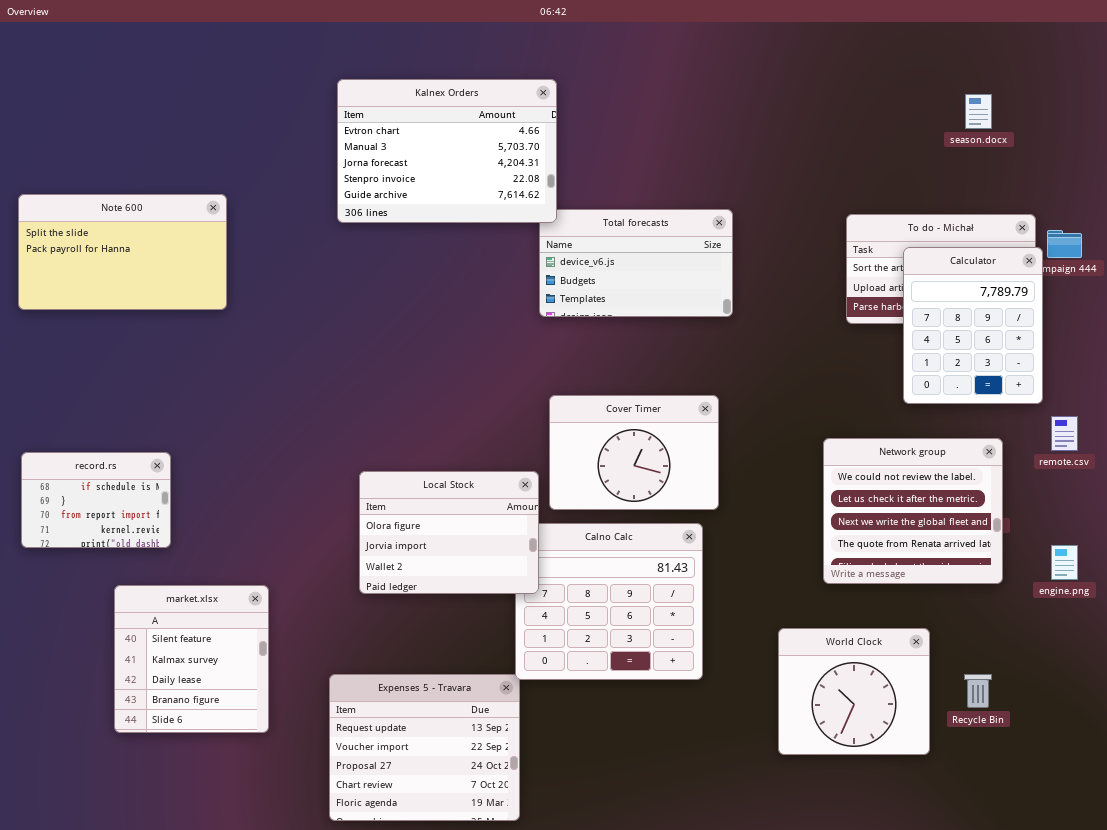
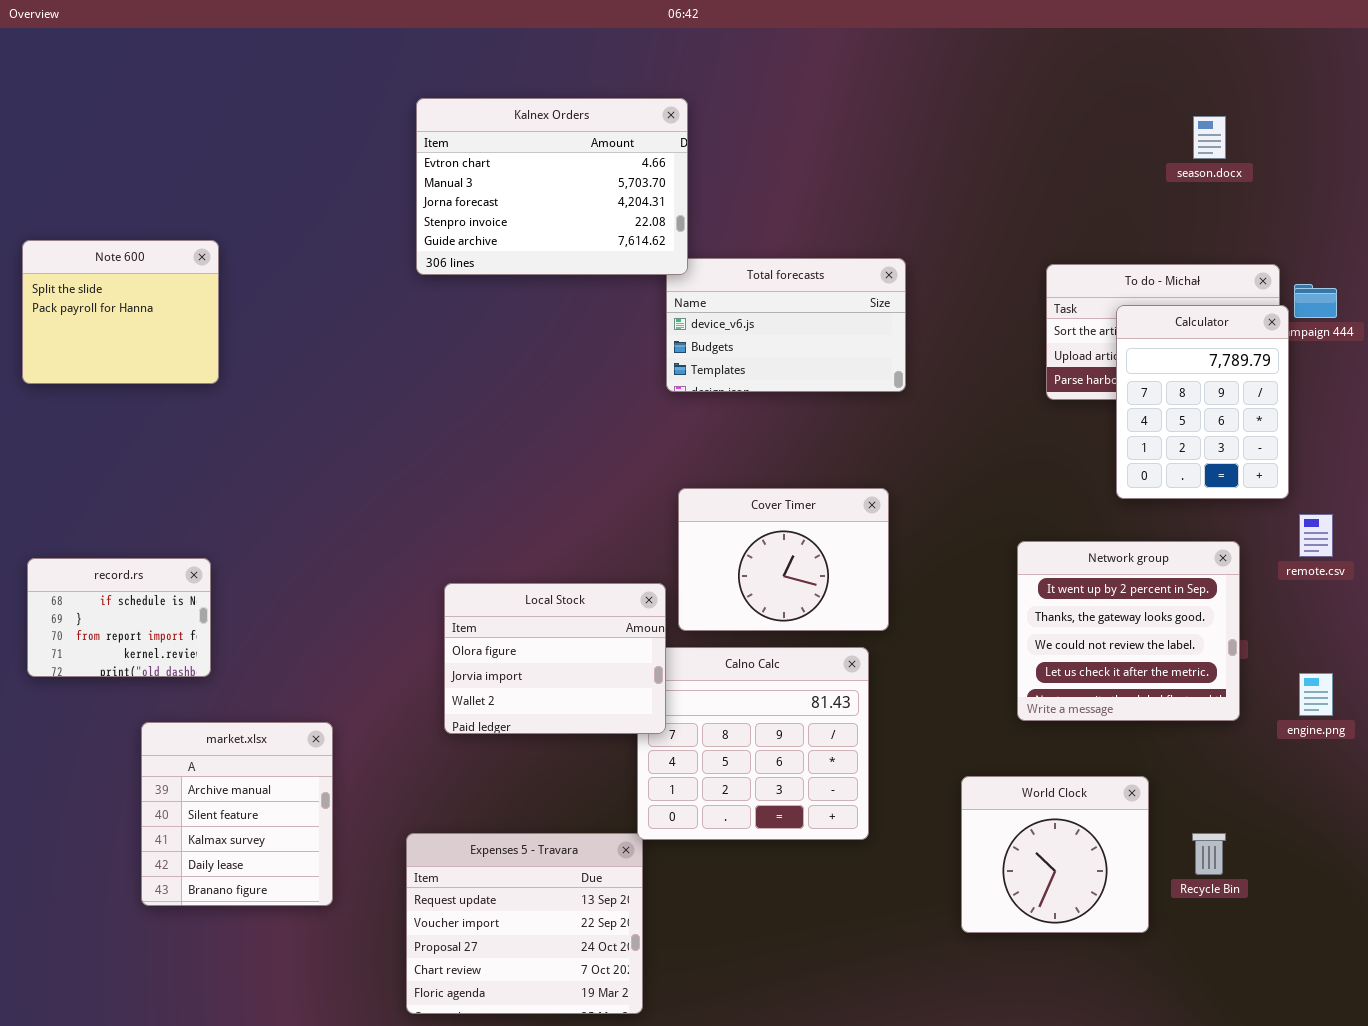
Note 600: [18,194,227,310] -> [22,240,219,384], resized
Network group: [823,438,1003,584] -> [1017,541,1240,721], scrolled up 2 rows
market.xlsx: [114,585,269,733] -> [141,722,333,906], scrolled up 1 row

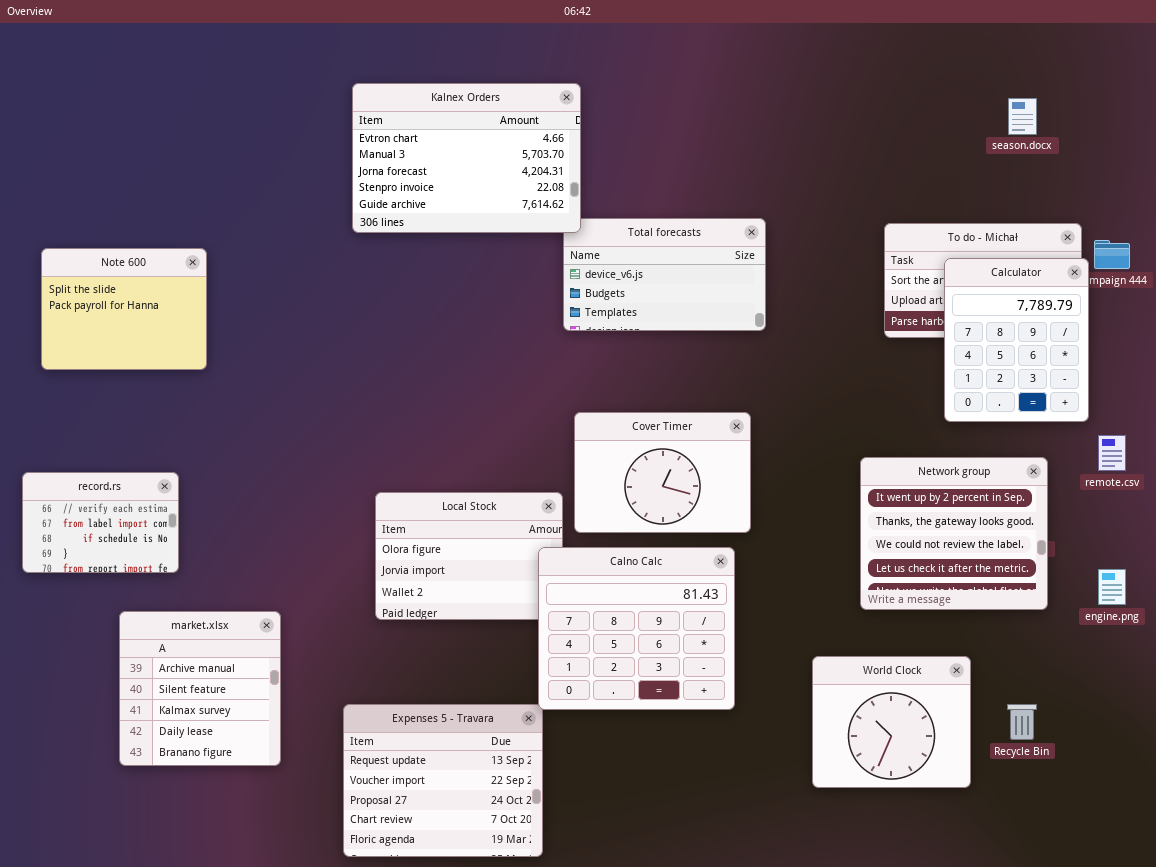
Note 600: [22,240,219,384] -> [41,248,207,370], moved
record.rs: [27,558,211,677] -> [22,472,179,573], scrolled up 2 rows
Calno Calc: [637,647,869,840] -> [538,547,735,710], raised

